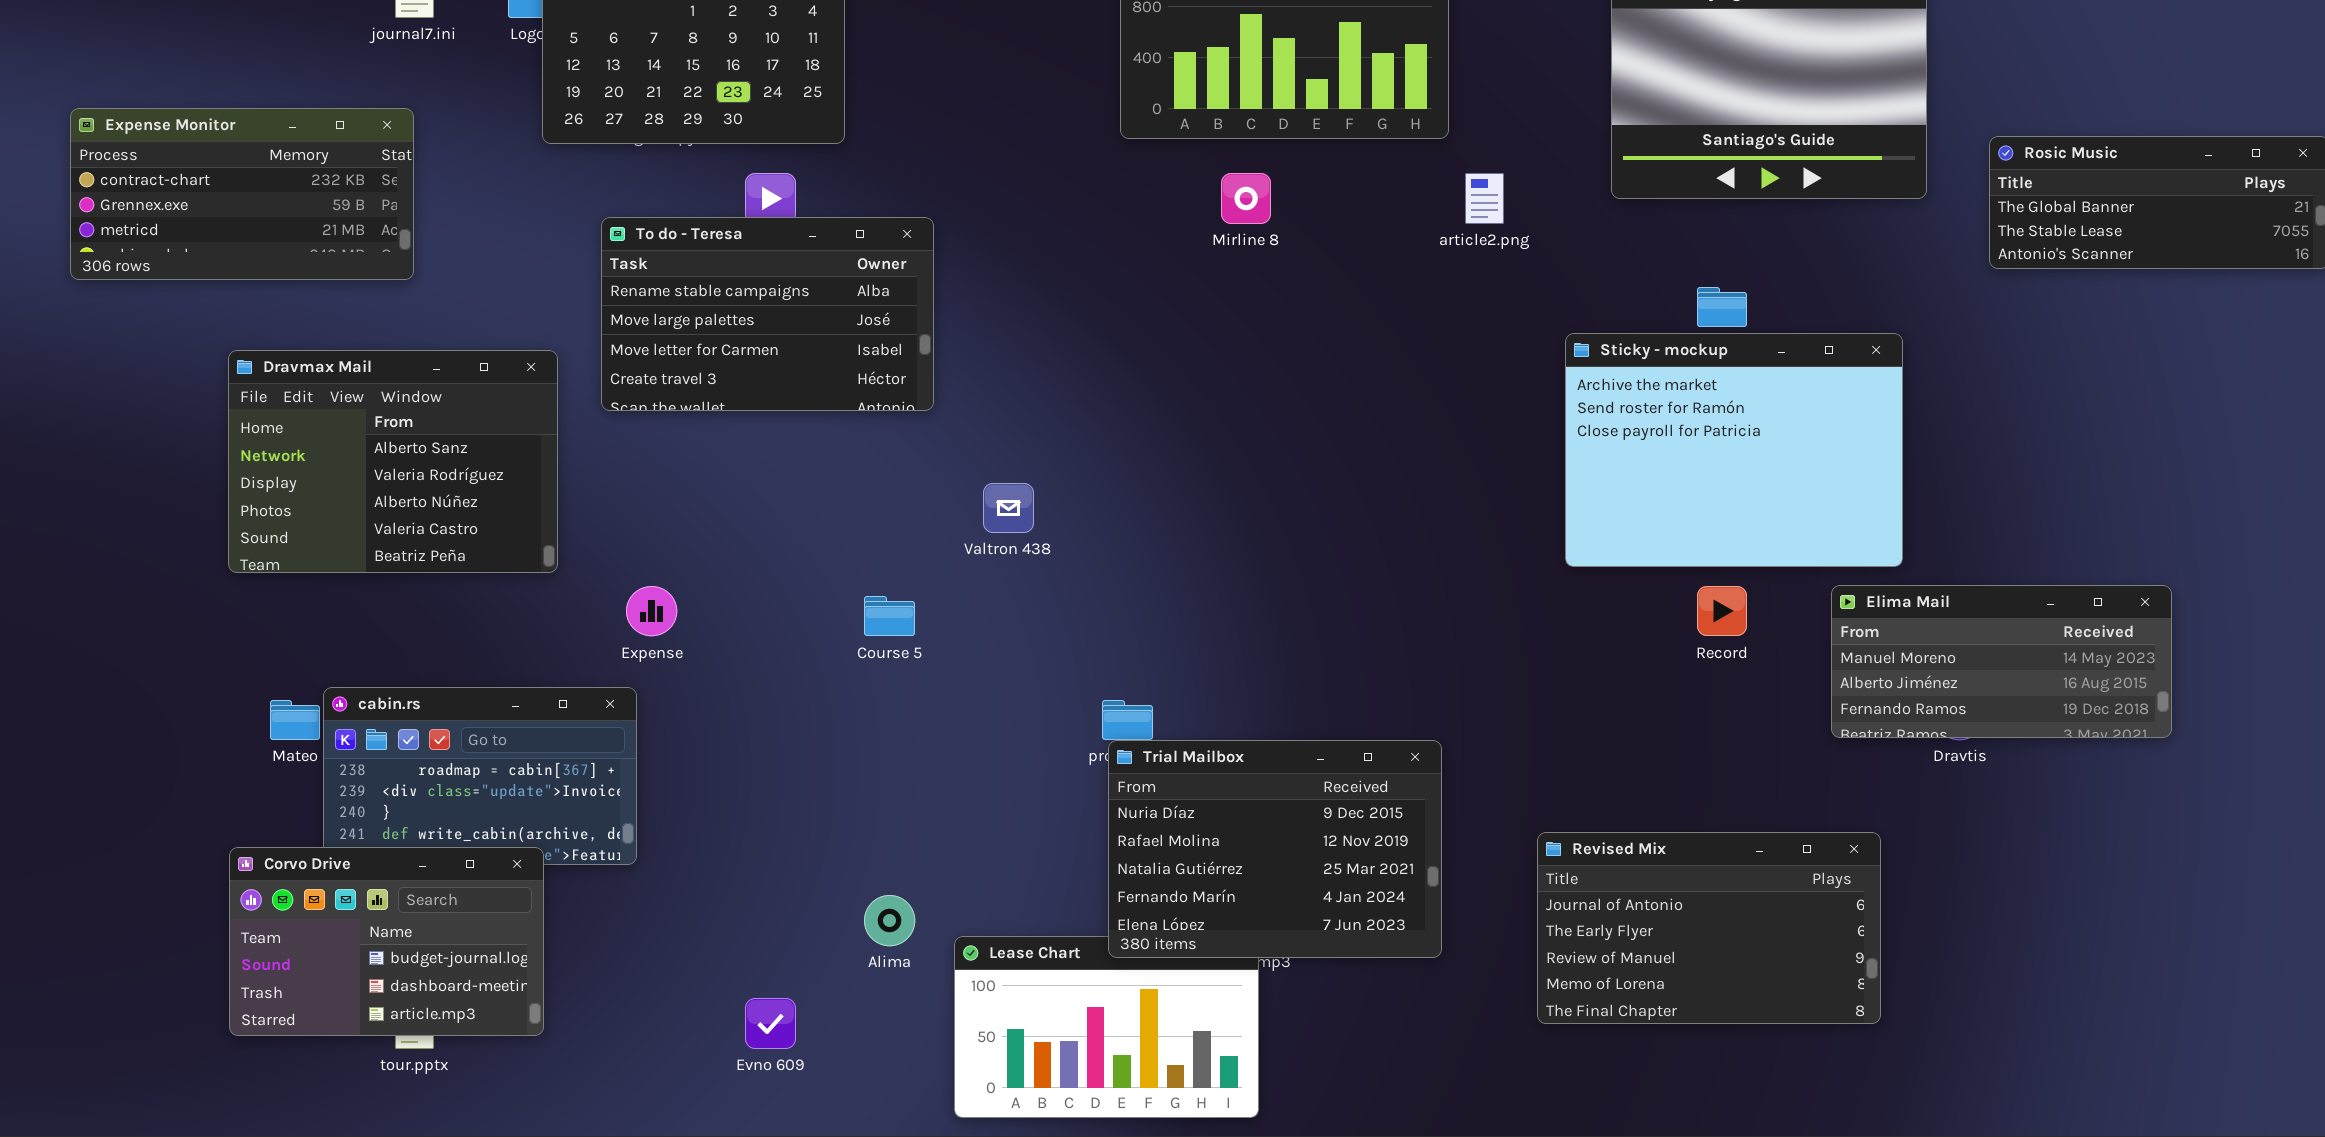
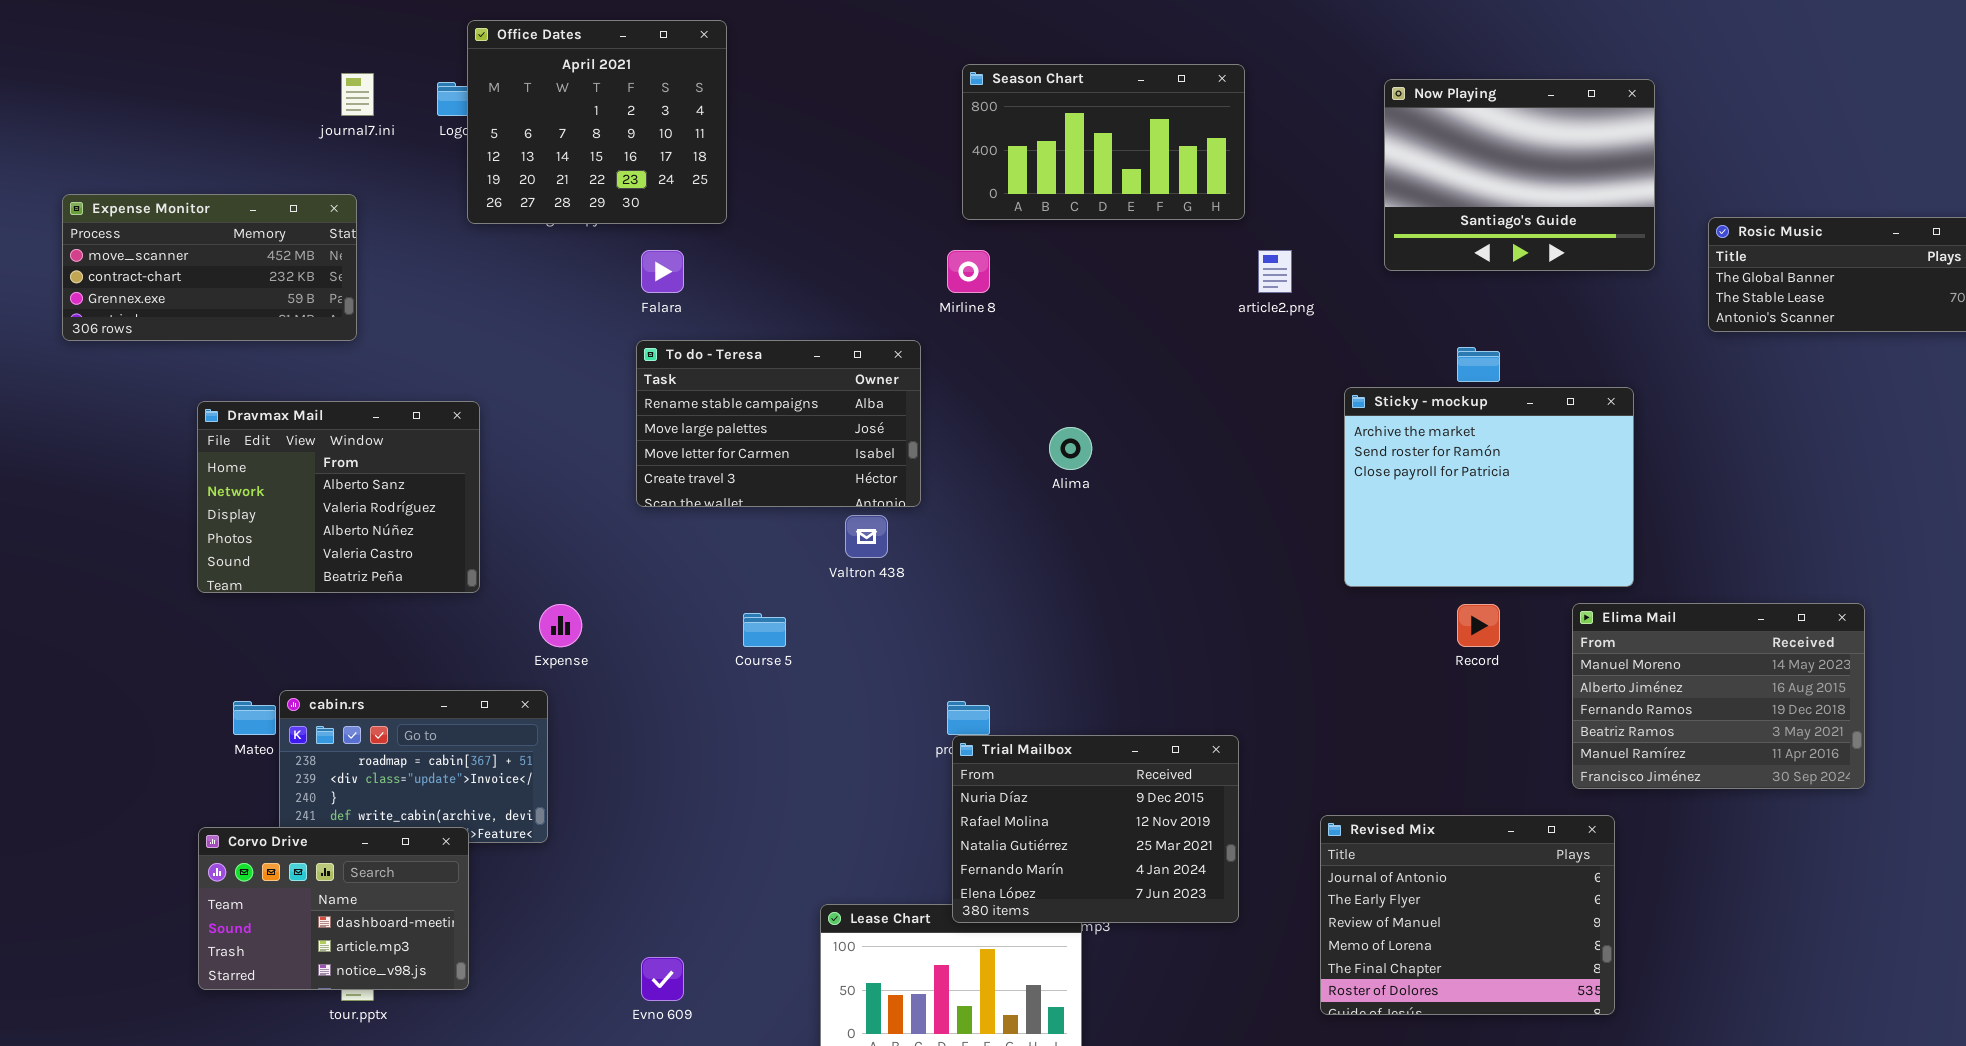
Expense Monitor: [70,108,414,280] -> [62,194,357,341], scrolled up 1 row
Mirline 8: [1221,173,1271,224] -> [947,250,990,293], moved
To do - Teresa: [601,217,934,411] -> [636,340,921,507], moved
Elima Mail: [1831,585,2172,738] -> [1572,603,1865,789], resized
Revised Mix: [1537,832,1881,1024] -> [1320,815,1615,1015], resized
Corvo Drive: [229,847,544,1036] -> [198,827,469,990], scrolled down 1 row
Alima: [864,895,915,946] -> [1049,427,1092,470], moved

